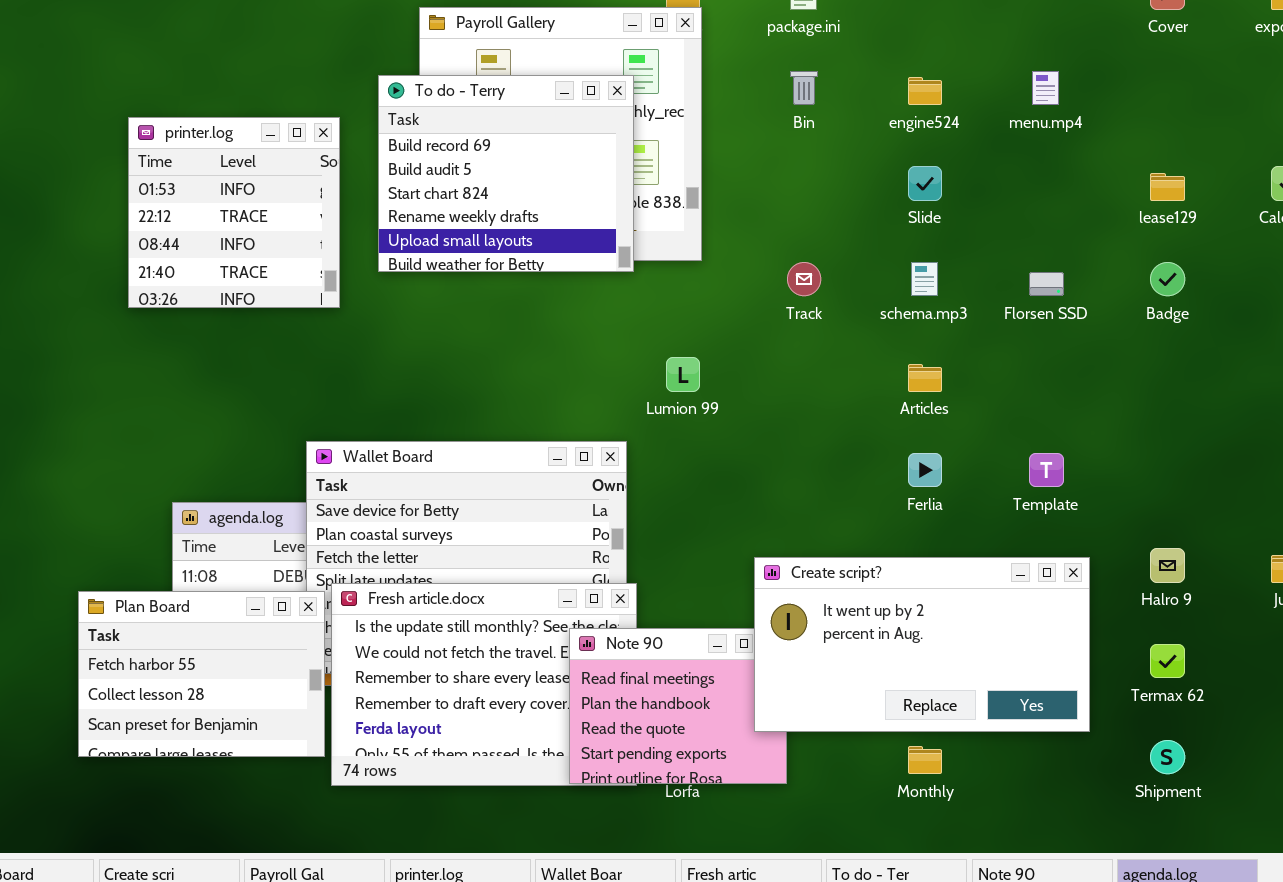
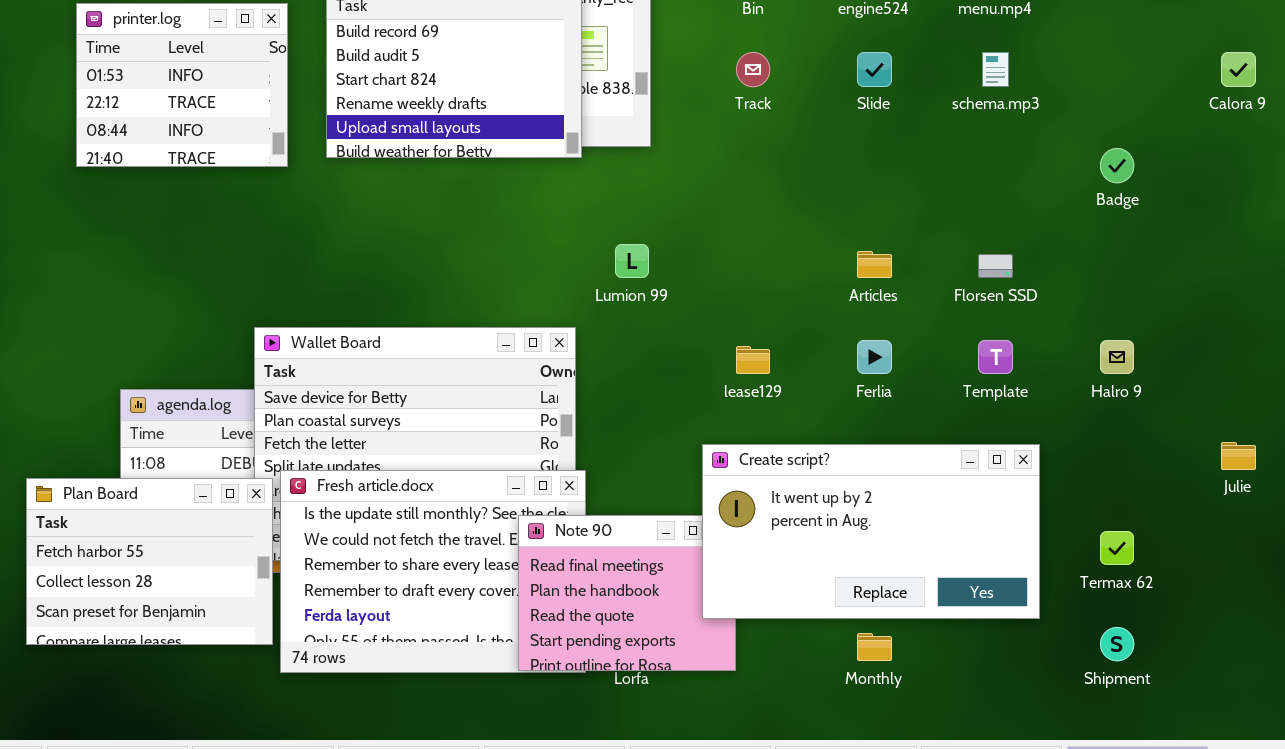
printer.log: [128,117,340,308] -> [76,3,288,167], resized
lease129: [1150,173,1185,201] -> [736,346,770,374], moved
Track: [787,262,821,296] -> [736,52,770,87], moved
schema.mp3: [911,262,938,296] -> [982,52,1009,87], moved
Florsen SSD: [1029,272,1064,296] -> [978,254,1013,278], moved
Halro 9: [1150,548,1185,583] -> [1100,340,1134,374], moved

